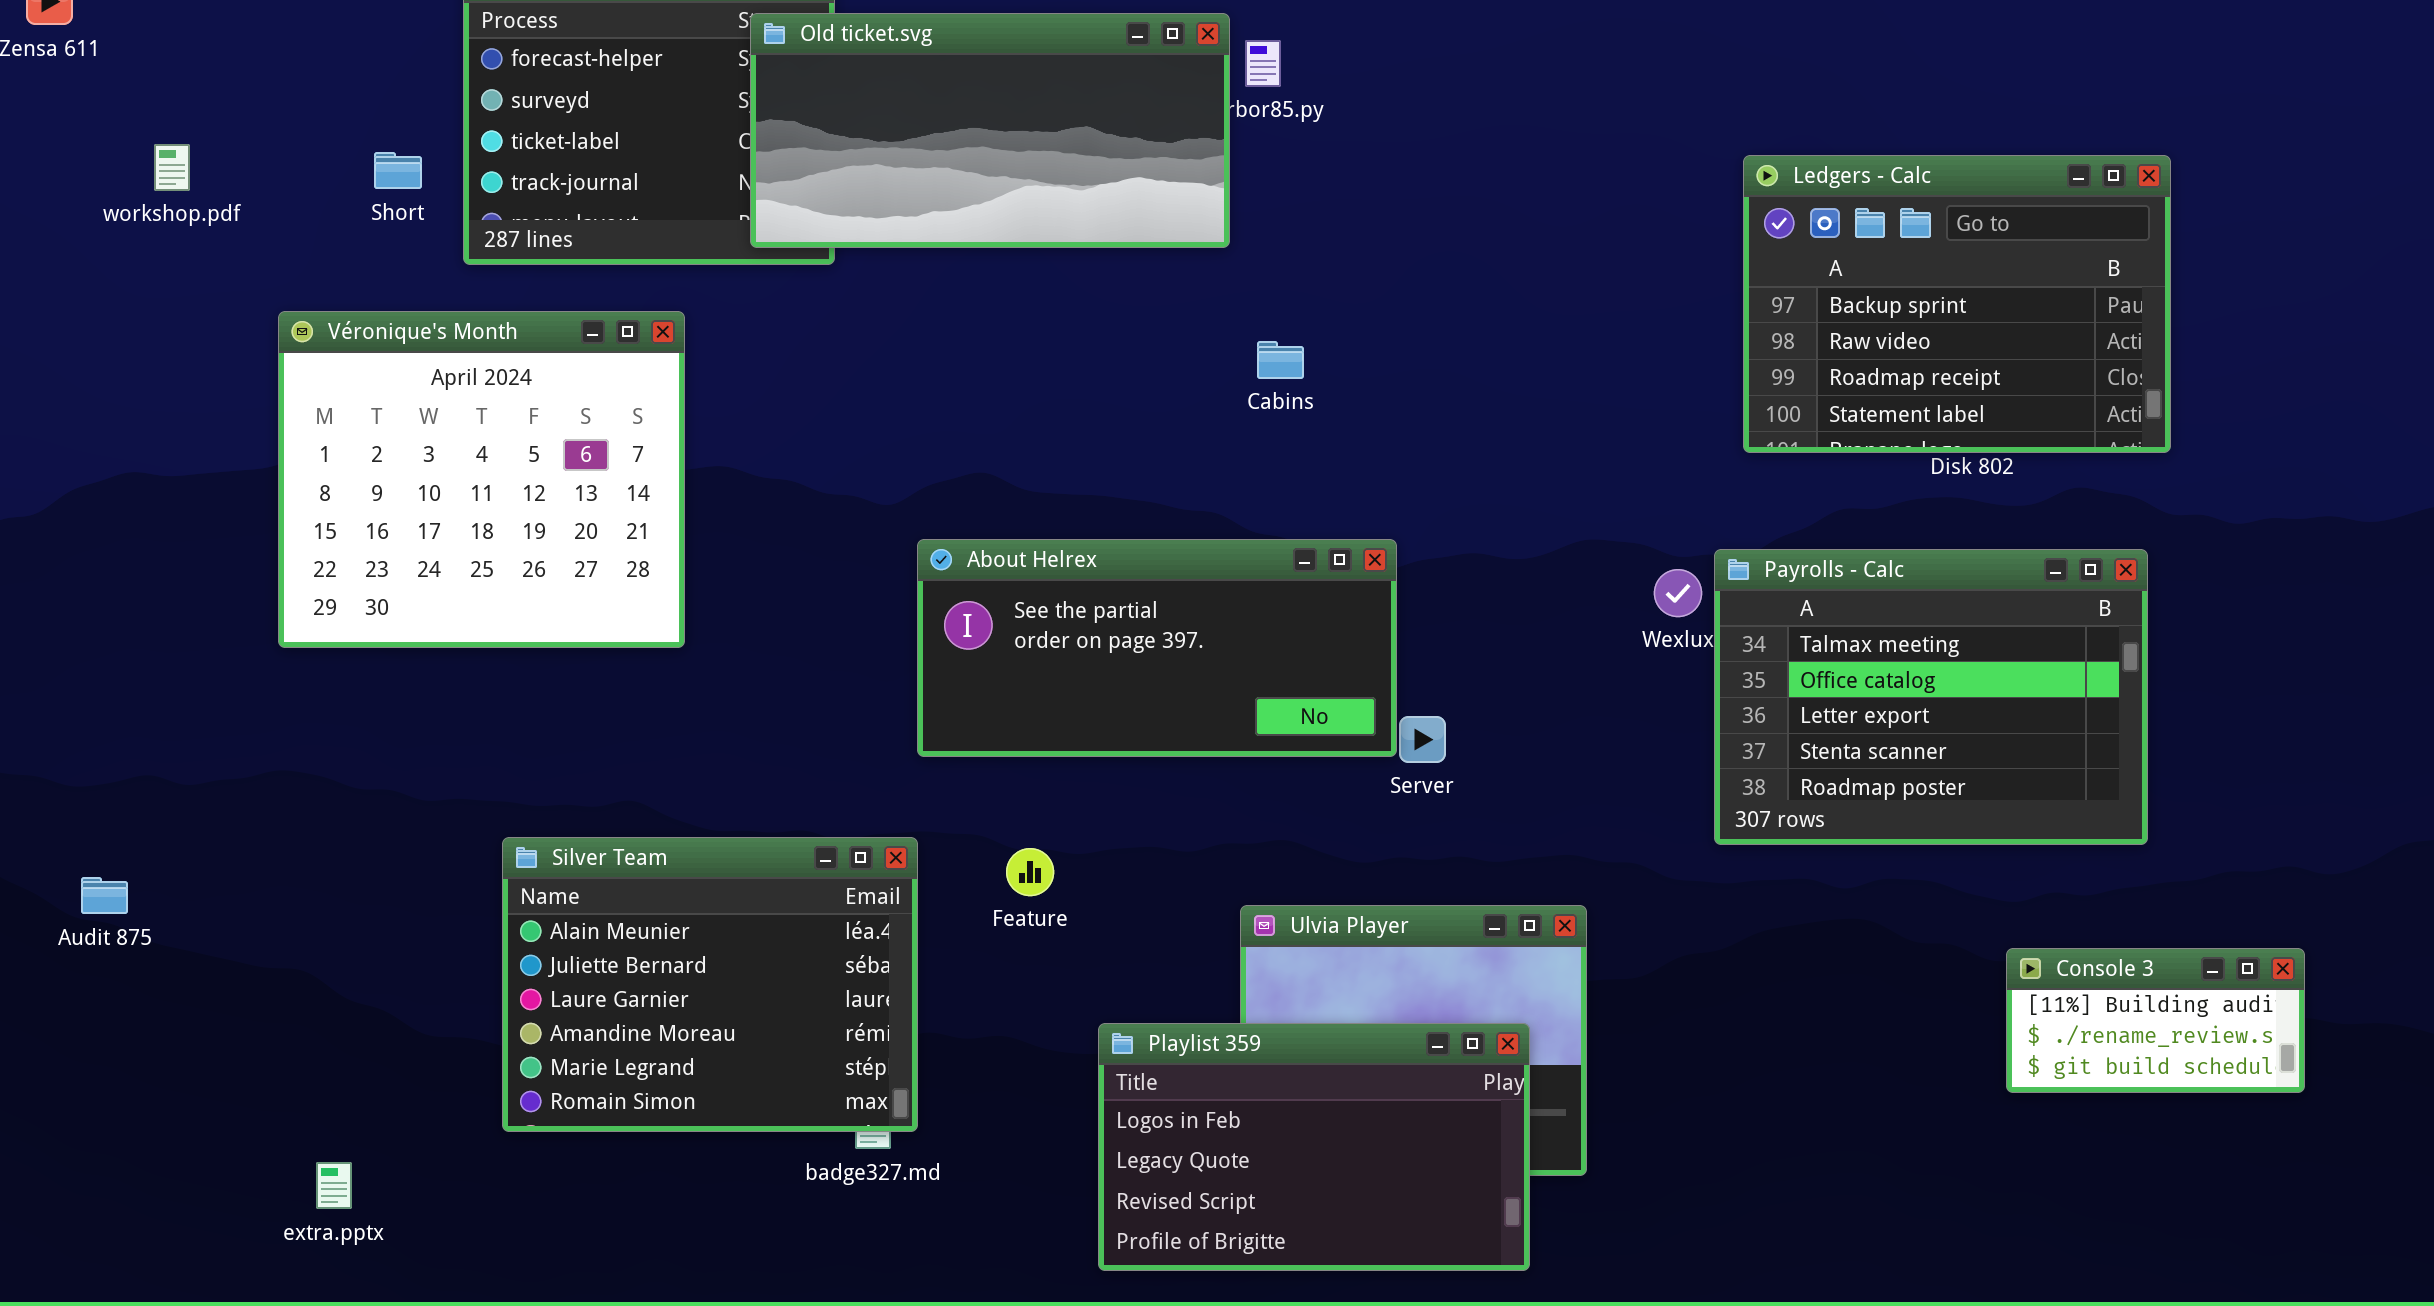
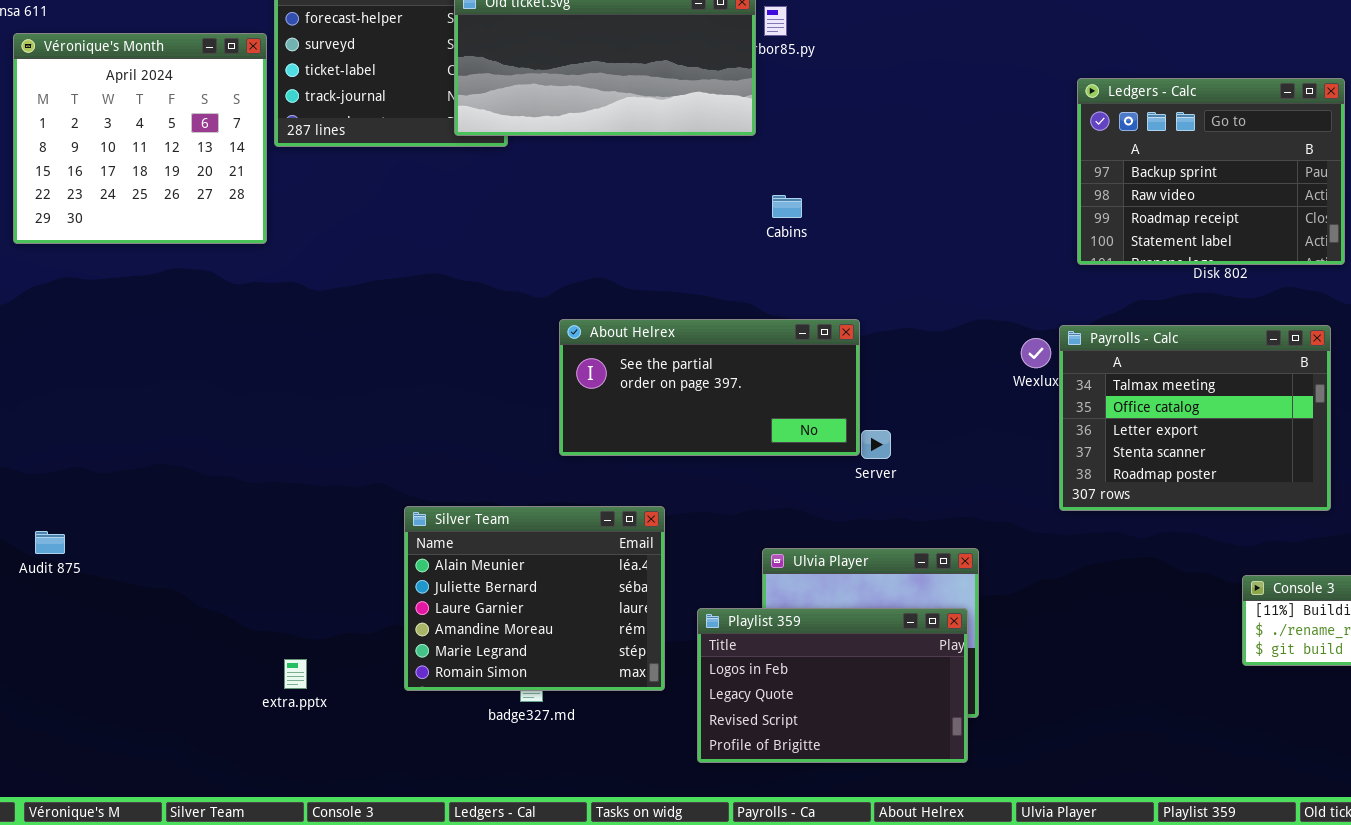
Véronique's Month: [278,311,685,648] -> [13,33,267,244], moved
Silver Team: [502,837,918,1132] -> [404,506,665,691], moved
Playlist 359: [1098,1023,1530,1271] -> [697,608,968,763], moved
extra.pptx: [316,1162,352,1209] -> [284,659,307,689], moved

